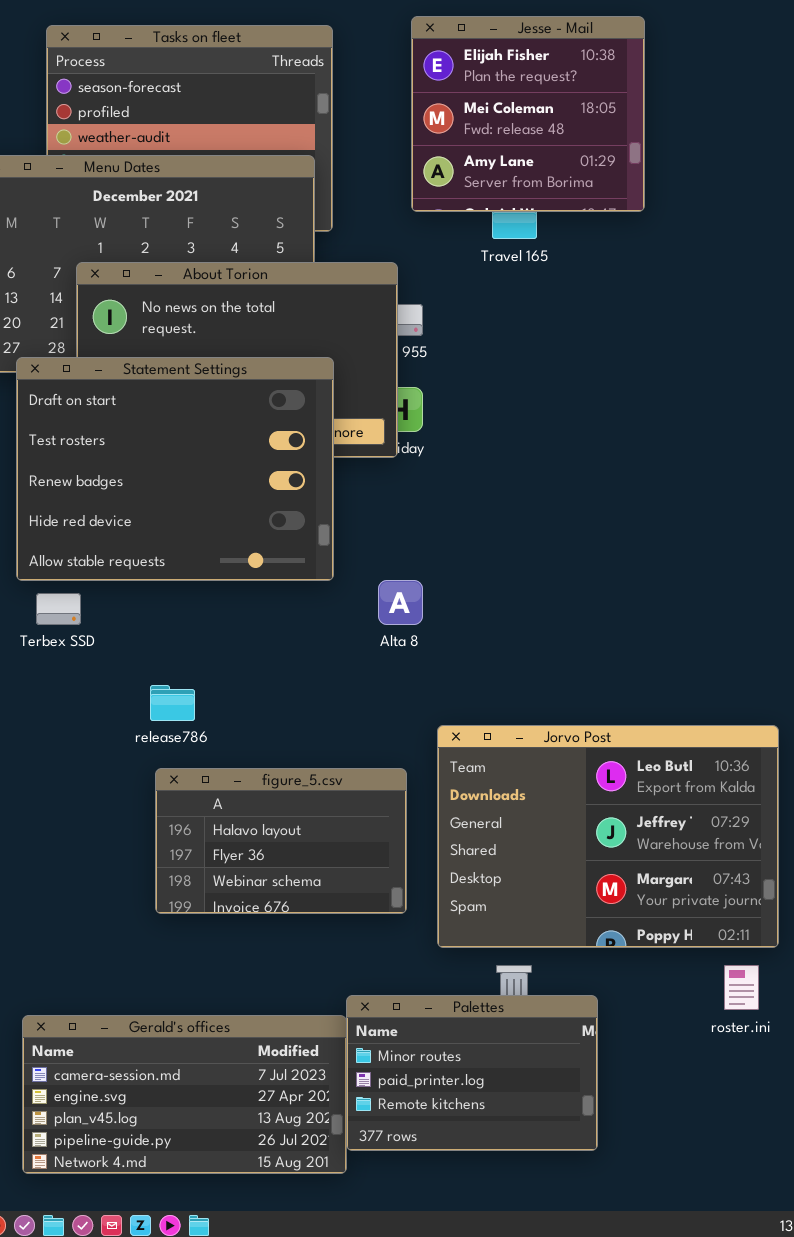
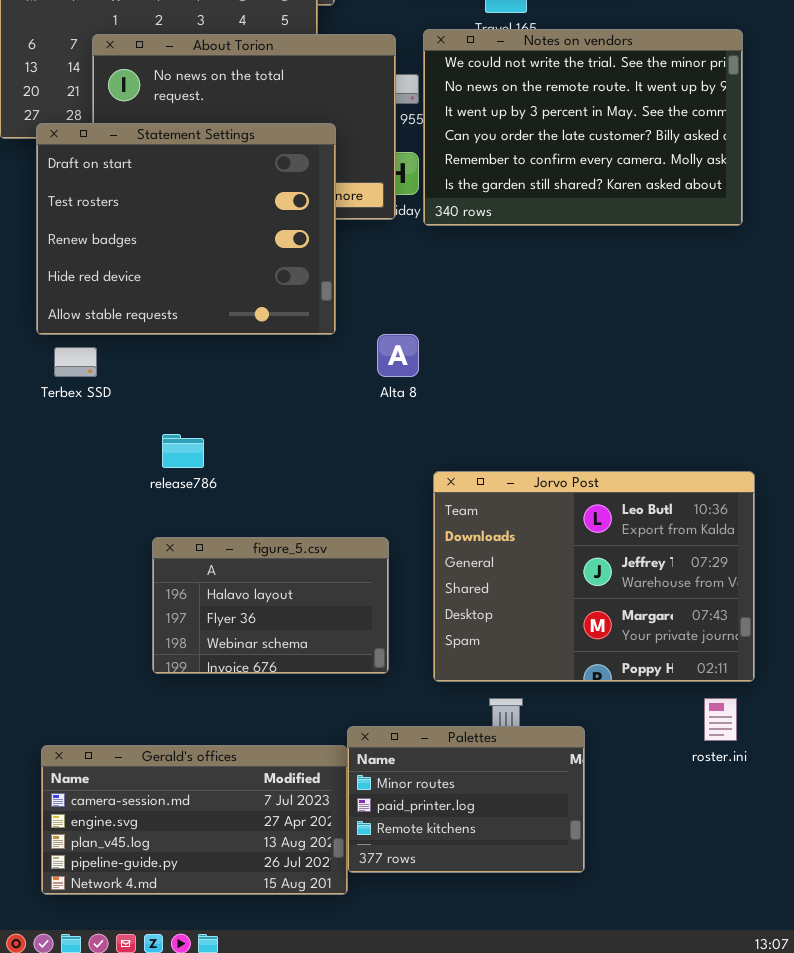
Notes on vendors: none -> [423,29,743,226], opened
figure_5.csv: [155,768,407,914] -> [152,537,389,674], moved

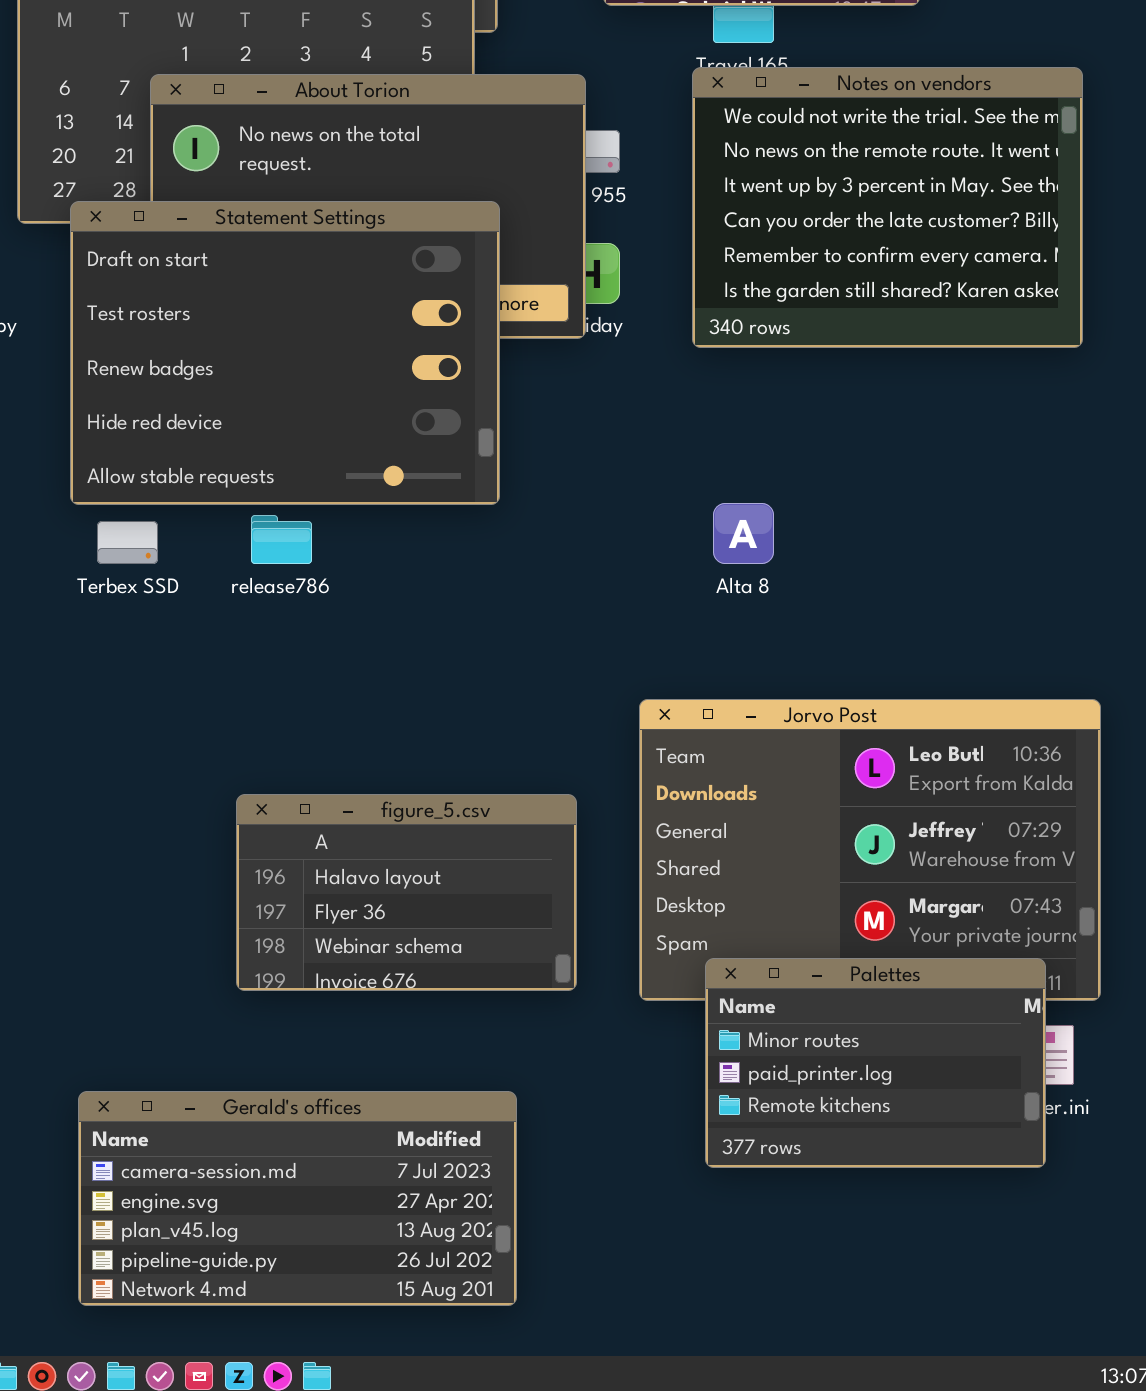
Notes on vendors: [423,29,743,226] -> [692,67,1083,348], resized
Alta 8: [377,334,419,377] -> [713,503,774,564], moved
release786: [162,434,204,468] -> [251,515,312,564], moved
Palettes: [347,726,585,873] -> [705,958,1046,1168], moved

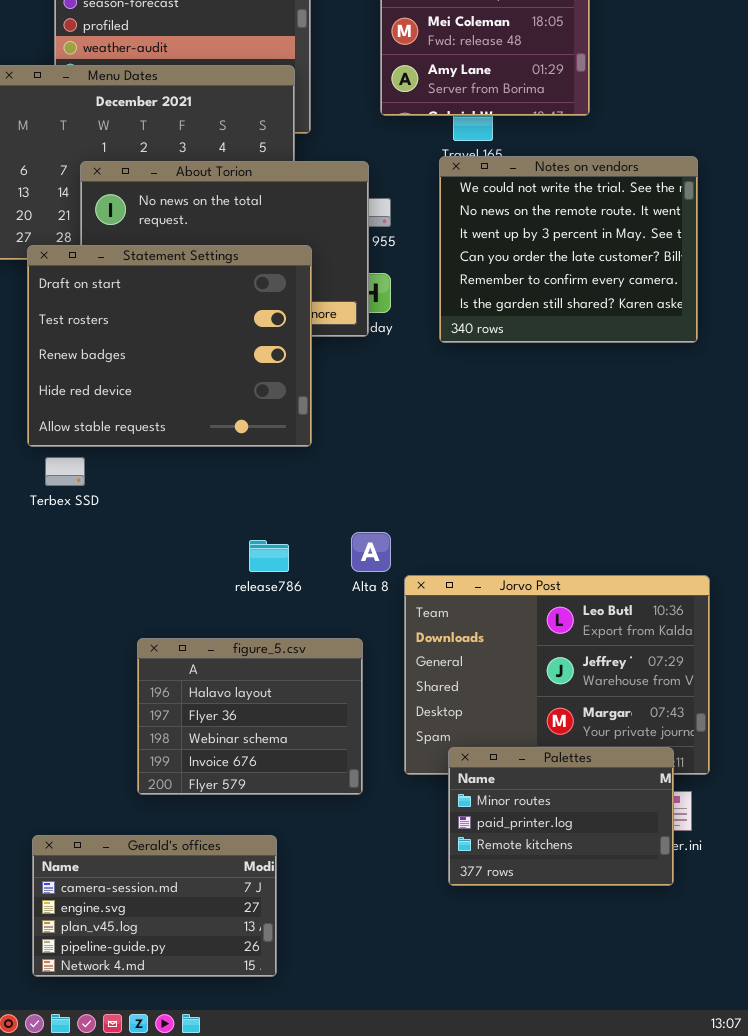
Alta 8: [713,503,774,564] -> [351,532,391,572], moved
release786: [251,515,312,564] -> [249,540,289,572], moved
figure_5.csv: [236,794,577,991] -> [137,638,363,795], resized
Gerald's offices: [78,1091,517,1306] -> [32,835,277,977], resized

